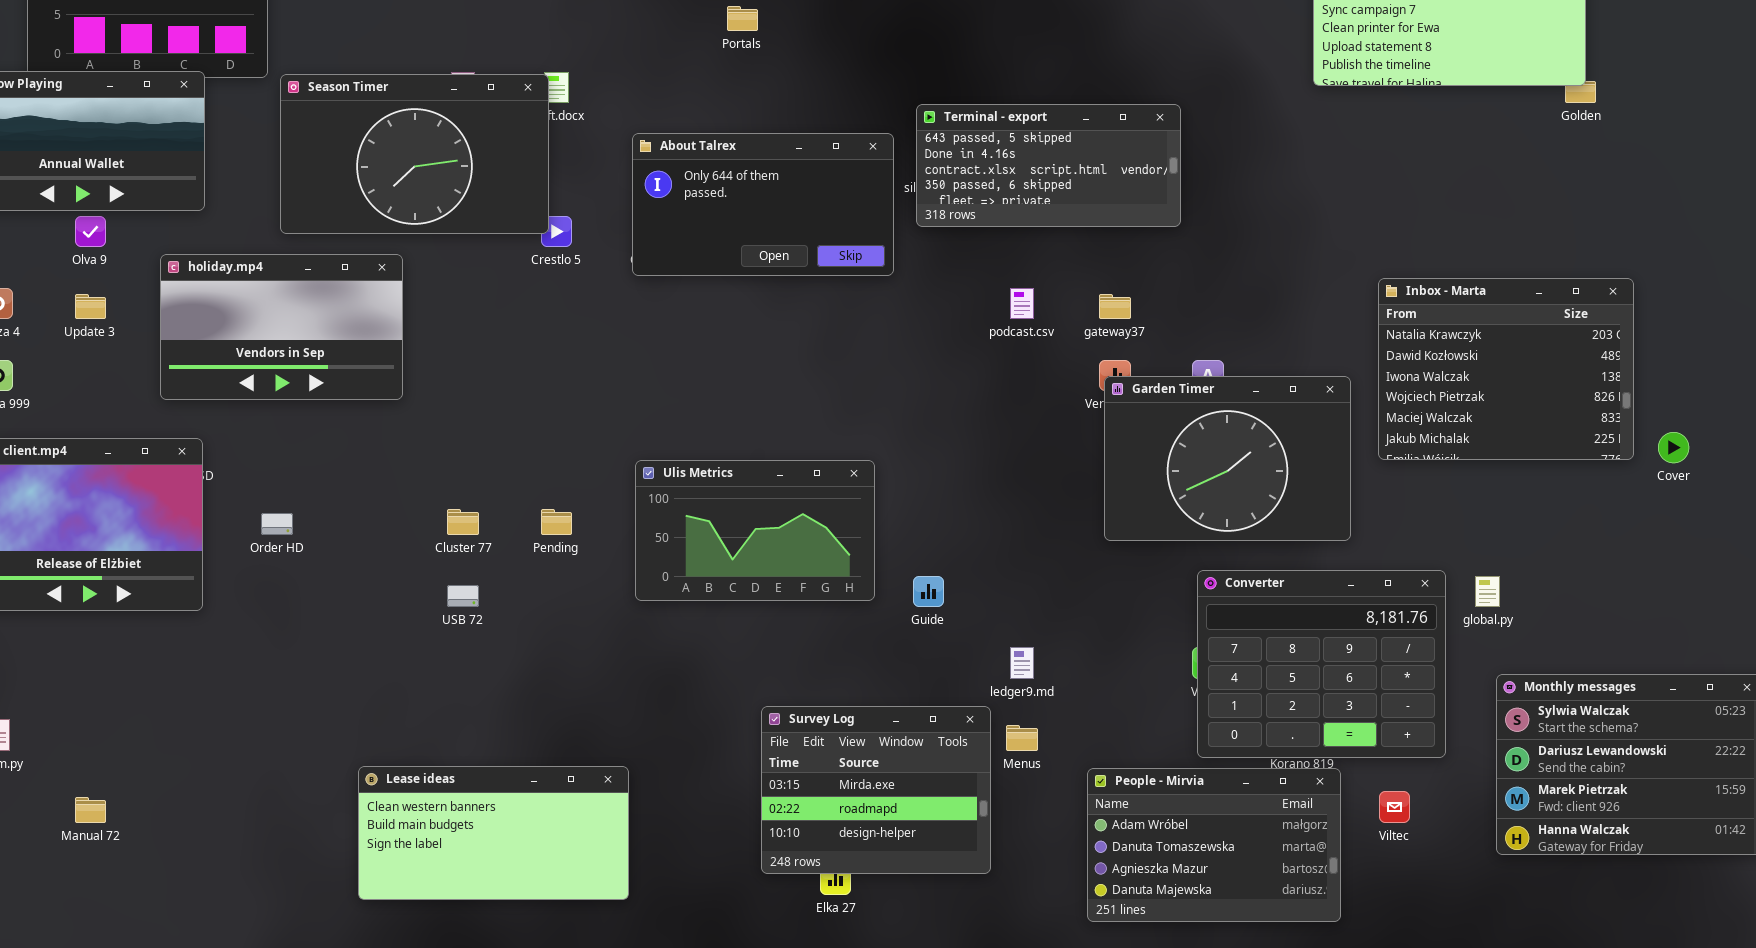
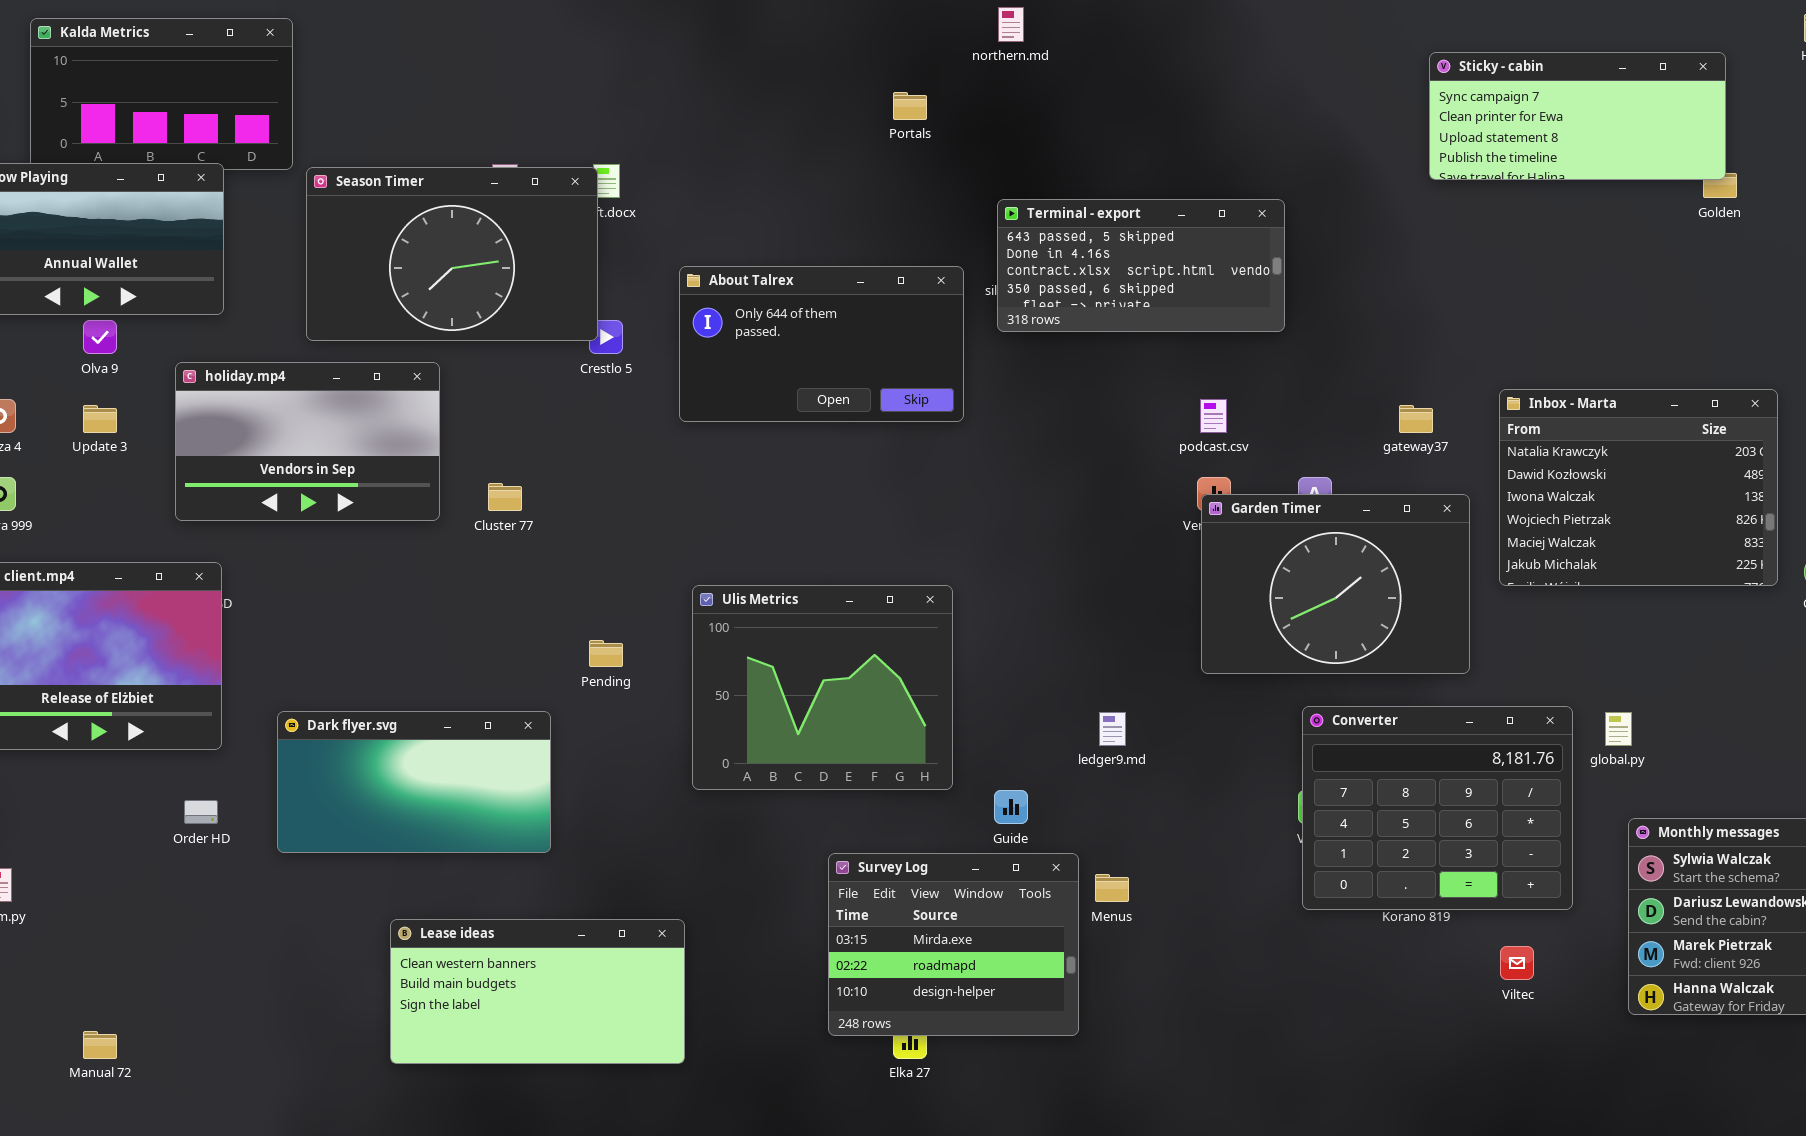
Portals: [727,6,758,31] -> [893,92,927,120], moved
About Talrex: [632,133,894,276] -> [679,266,964,422], moved
podcast.csv: [1010,288,1034,319] -> [1200,399,1227,433], moved
gateway37: [1099,294,1131,319] -> [1399,405,1433,433], moved
Ulis Metrics: [635,460,875,601] -> [692,585,953,790], resized
Cluster 77: [447,509,479,535] -> [488,483,522,511], moved
Order HD: [261,513,293,535] -> [184,800,218,824], moved
Dark flyer.svg: none -> [277,711,551,853], opened
Guide: [913,576,944,607] -> [994,790,1028,824], moved
ledger9.md: [1010,647,1034,679] -> [1099,712,1126,746], moved
People - Mirvia: [1087,768,1341,922] -> none, closed
Manual 72: [75,797,106,823] -> [83,1031,117,1059], moved

